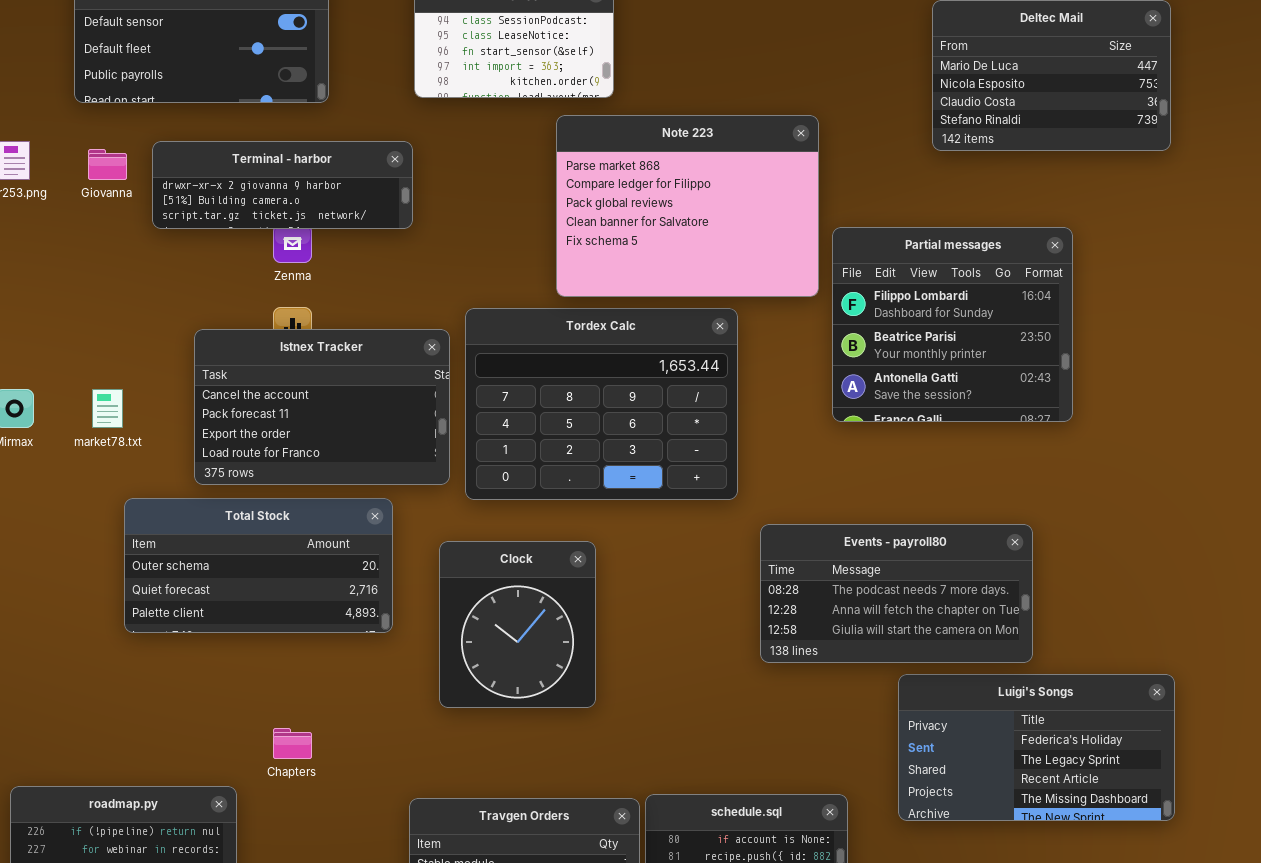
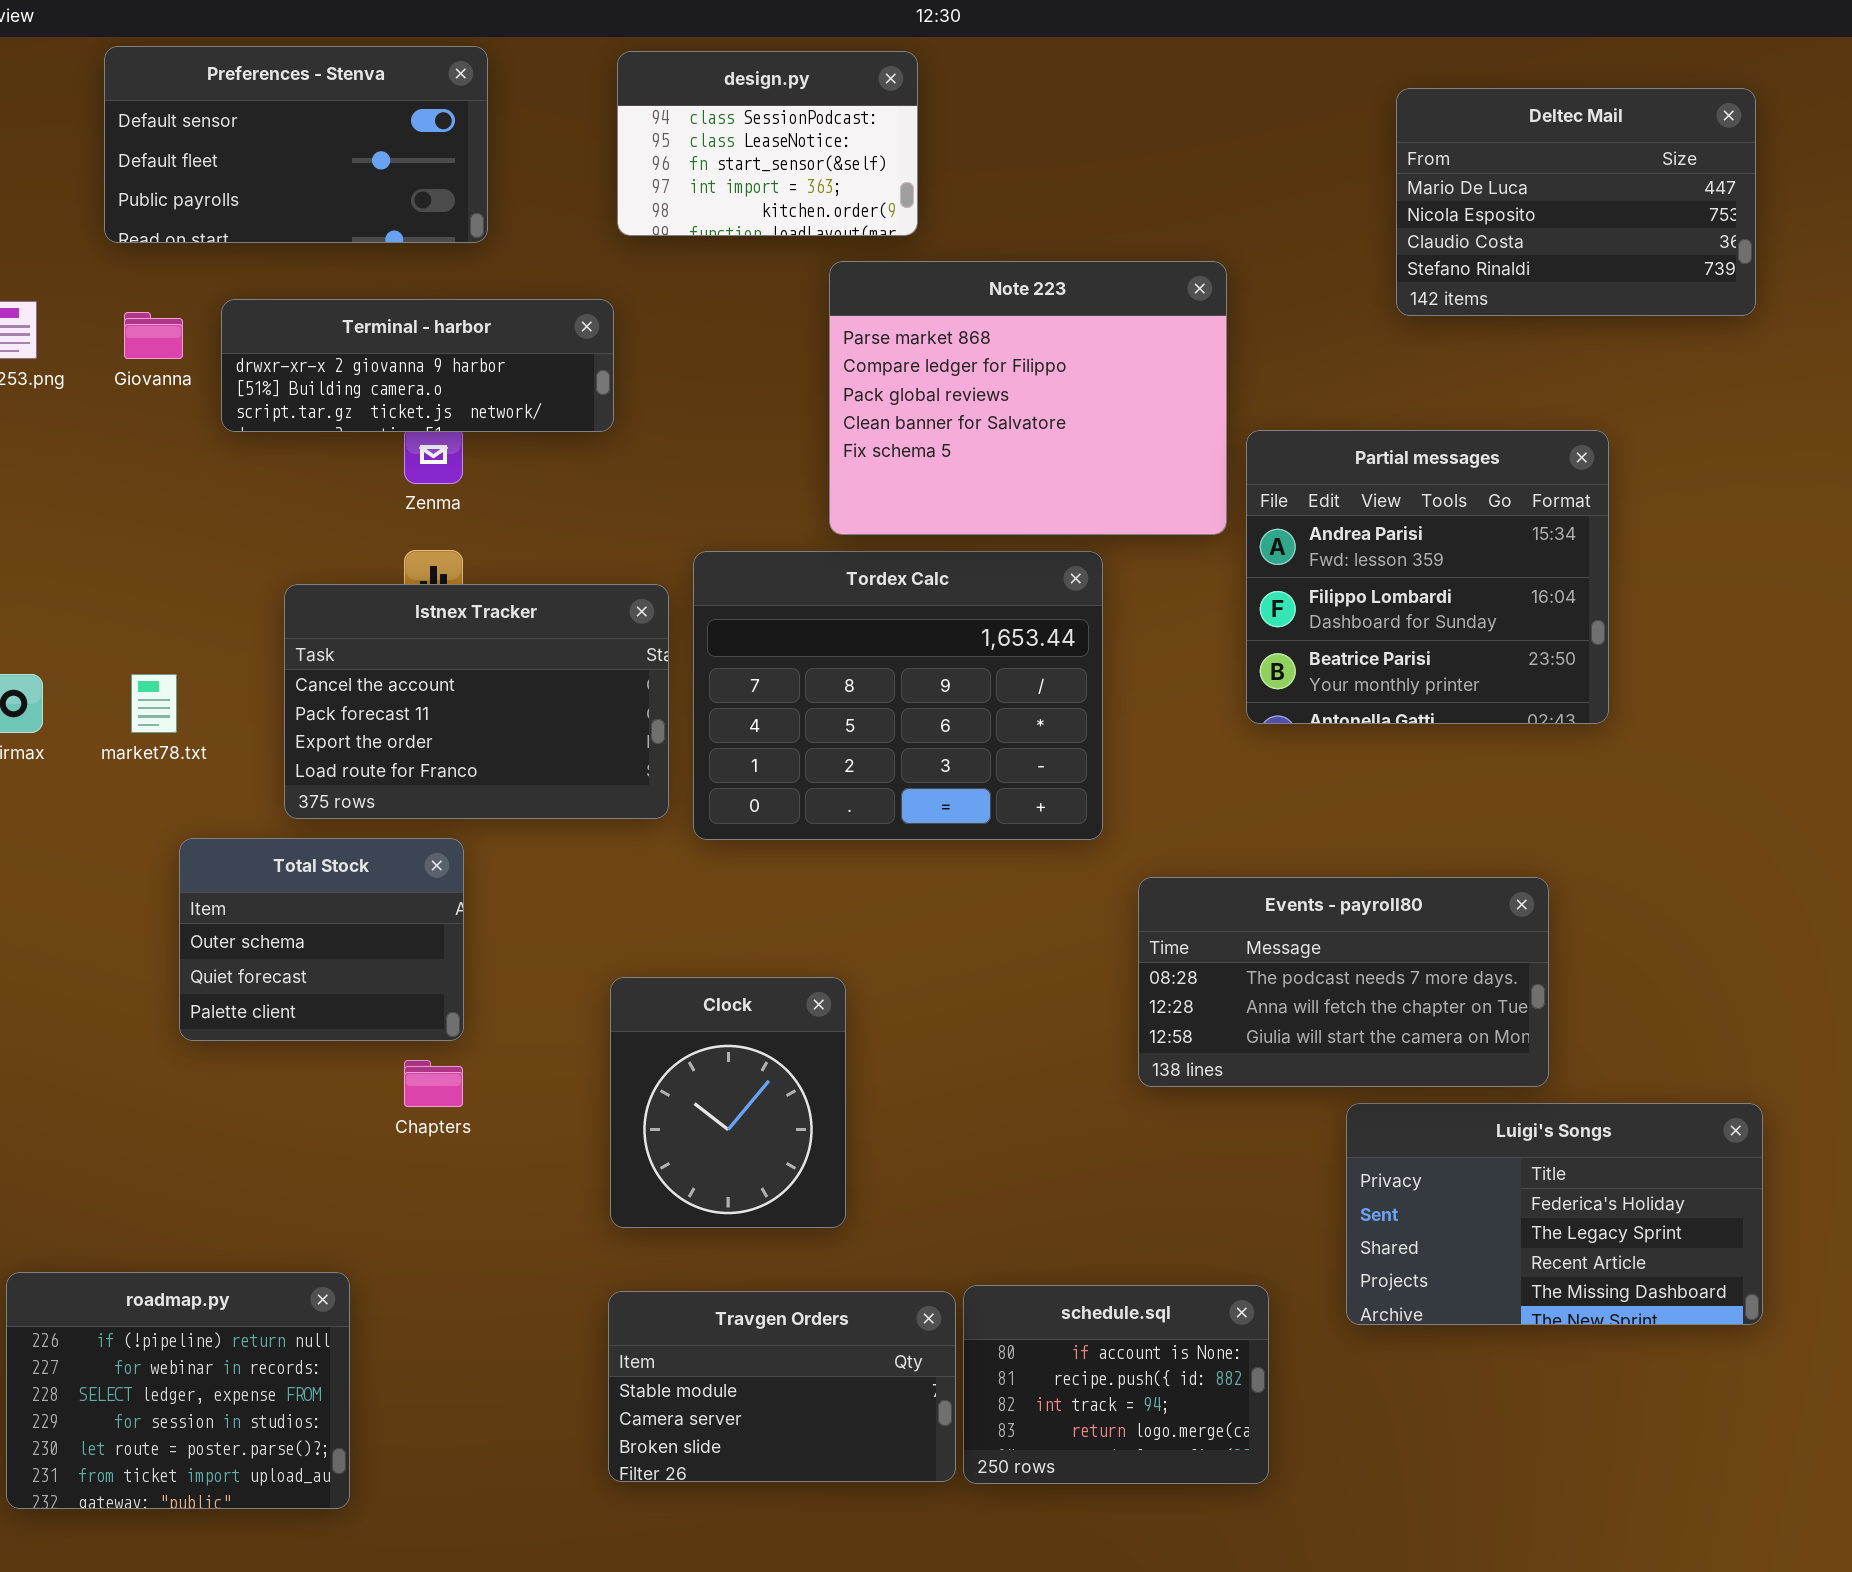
Partial messages: [832,227,1073,422] -> [1246,430,1609,724], scrolled up 1 row
Total Stock: [124,498,393,633] -> [179,838,464,1041], resized
Clock: [439,541,596,708] -> [610,977,846,1228], moved
Chapters: [273,728,312,759] -> [404,1060,463,1107], moved

